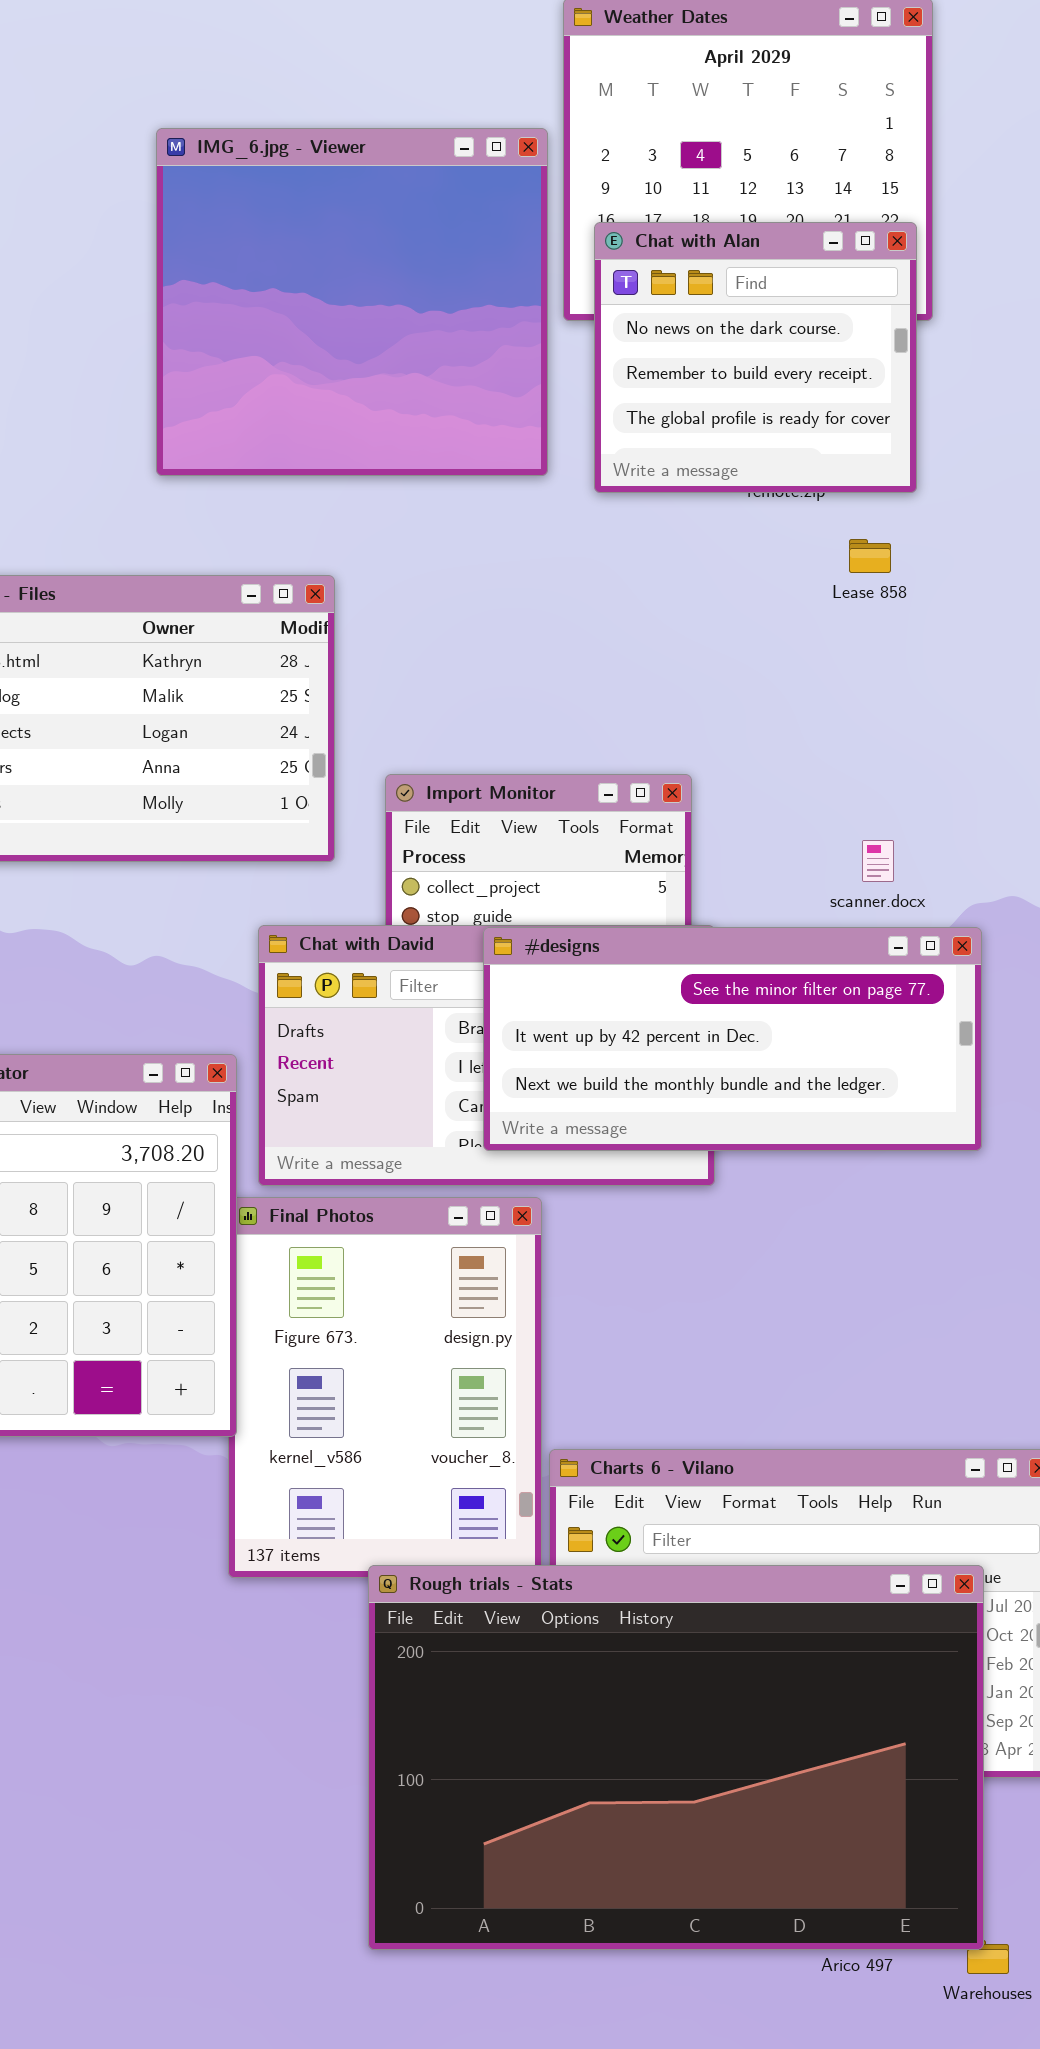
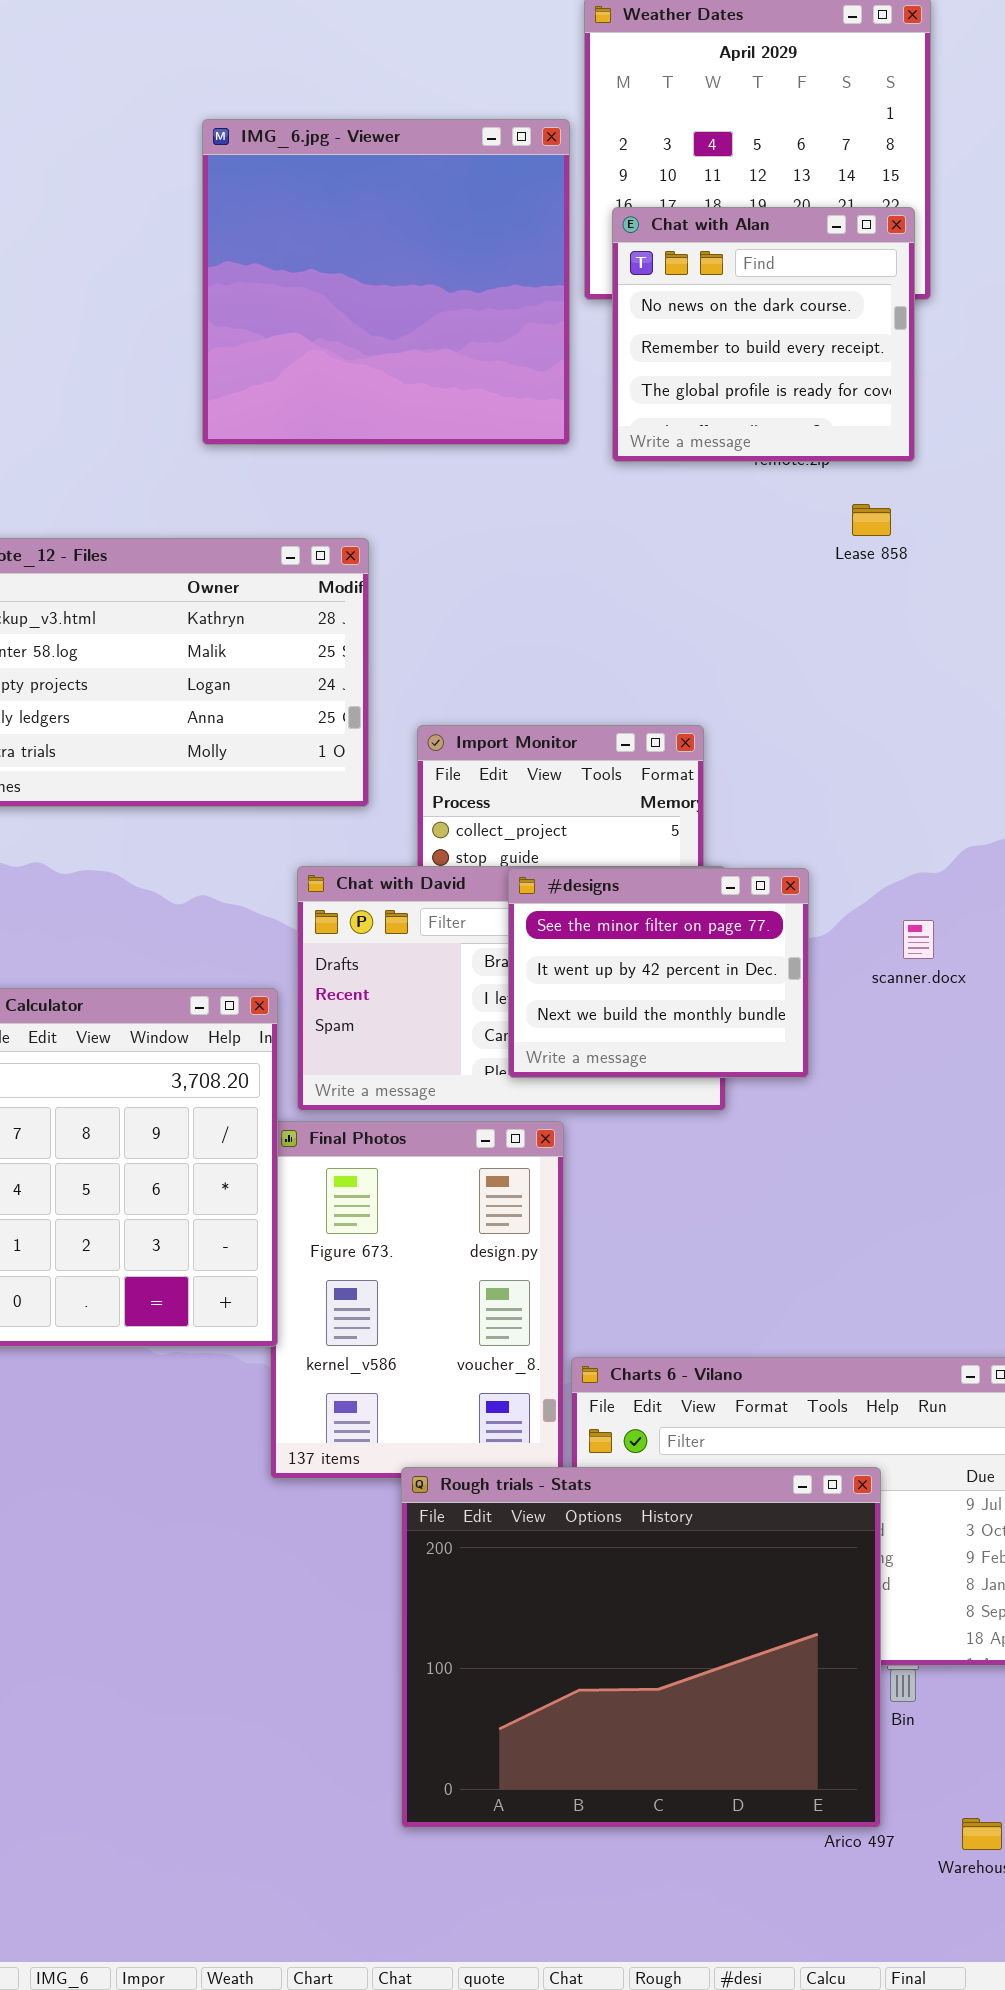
scanner.docx: [862,840,894,882] -> [903,920,934,959], moved
#designs: [483,927,982,1151] -> [508,868,809,1078], resized
Rough trials - Stats: [368,1565,984,1950] -> [401,1467,881,1828], resized

